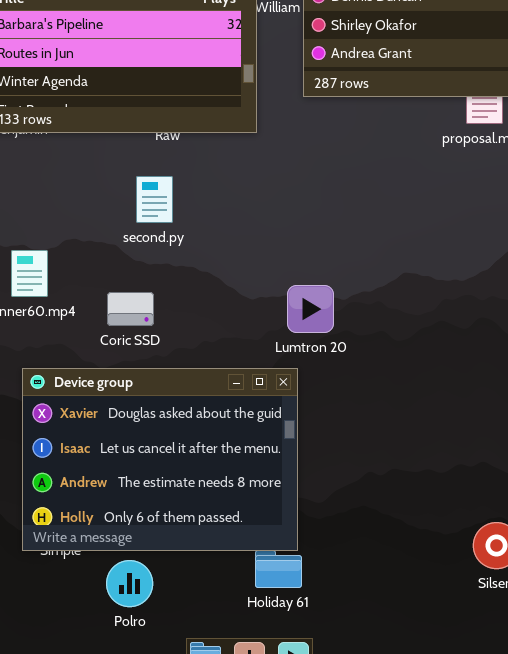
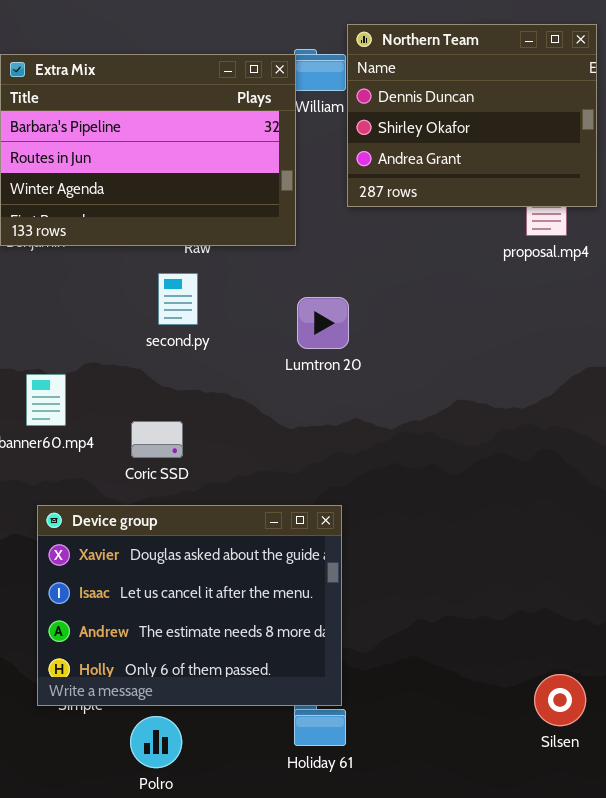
second.py: [136,176,173,223] -> [158,273,198,325], moved
Lumtron 20: [287,285,334,333] -> [297,297,349,349], moved

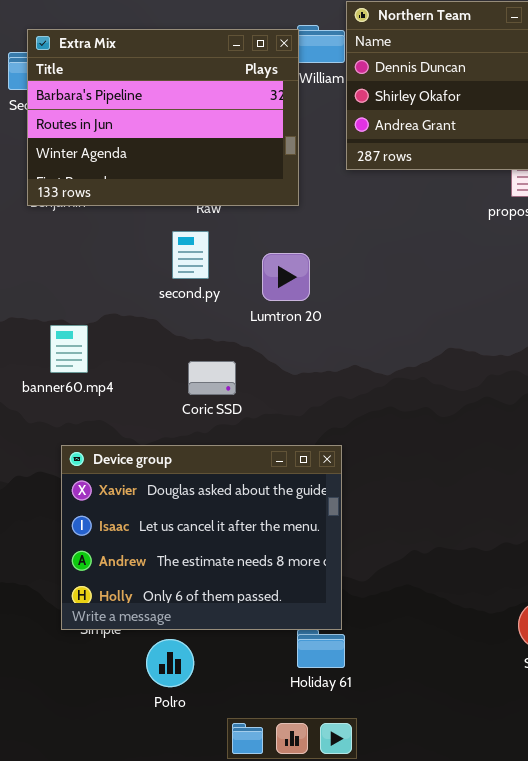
Lumtron 20: [297,297,349,349] -> [262,253,310,301], moved
Coric SSD: [131,421,183,458] -> [188,361,236,395], moved

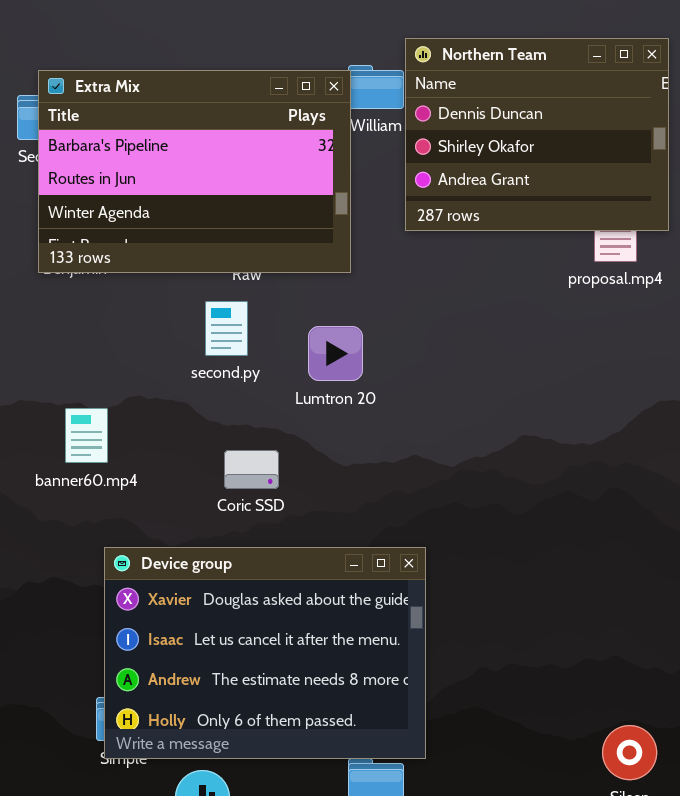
Device group: [61,445,342,630] -> [104,547,426,759], moved

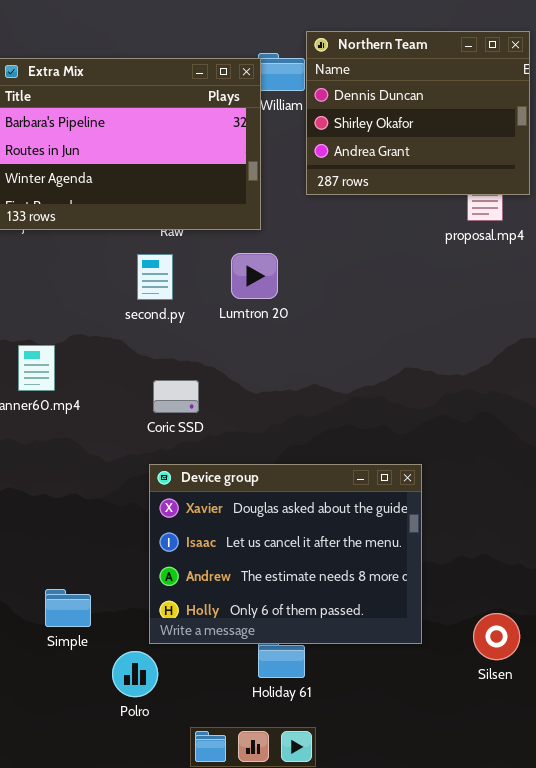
Lumtron 20: [308,326,363,381] -> [231,253,278,299], moved
Device group: [104,547,426,759] -> [149,464,422,644], moved

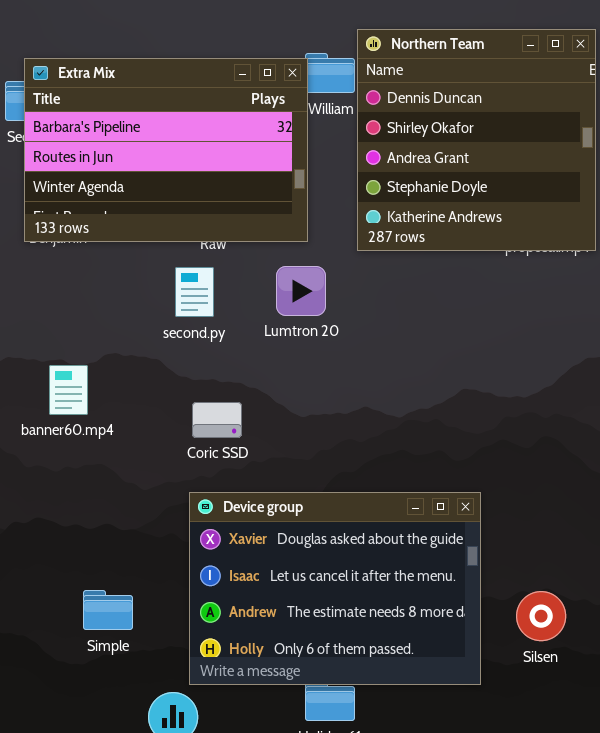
Northern Team: [306,31,530,195] -> [357,29,596,251], resized
Simple: [45,589,91,627] -> [83,590,133,630], moved
Silsen: [473,613,520,660] -> [516,591,566,641], moved

